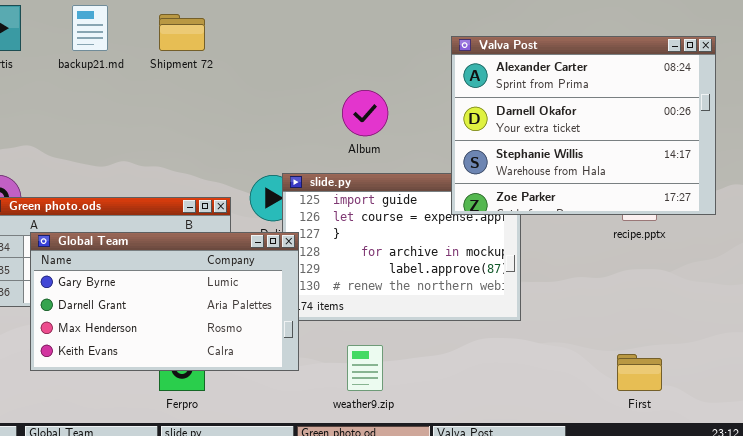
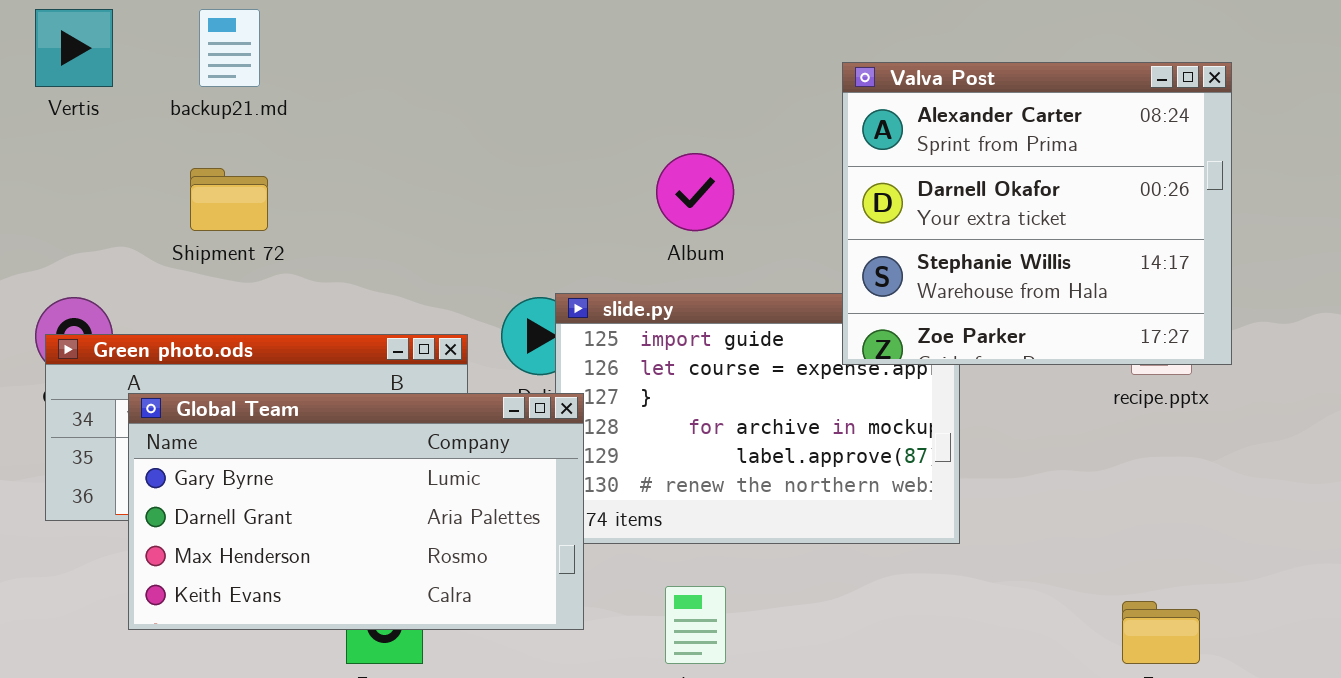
Shipment 72: [159,14,205,51] -> [190,168,268,231], moved
Valva Post: [451,36,716,215] -> [842,62,1232,365], resized

